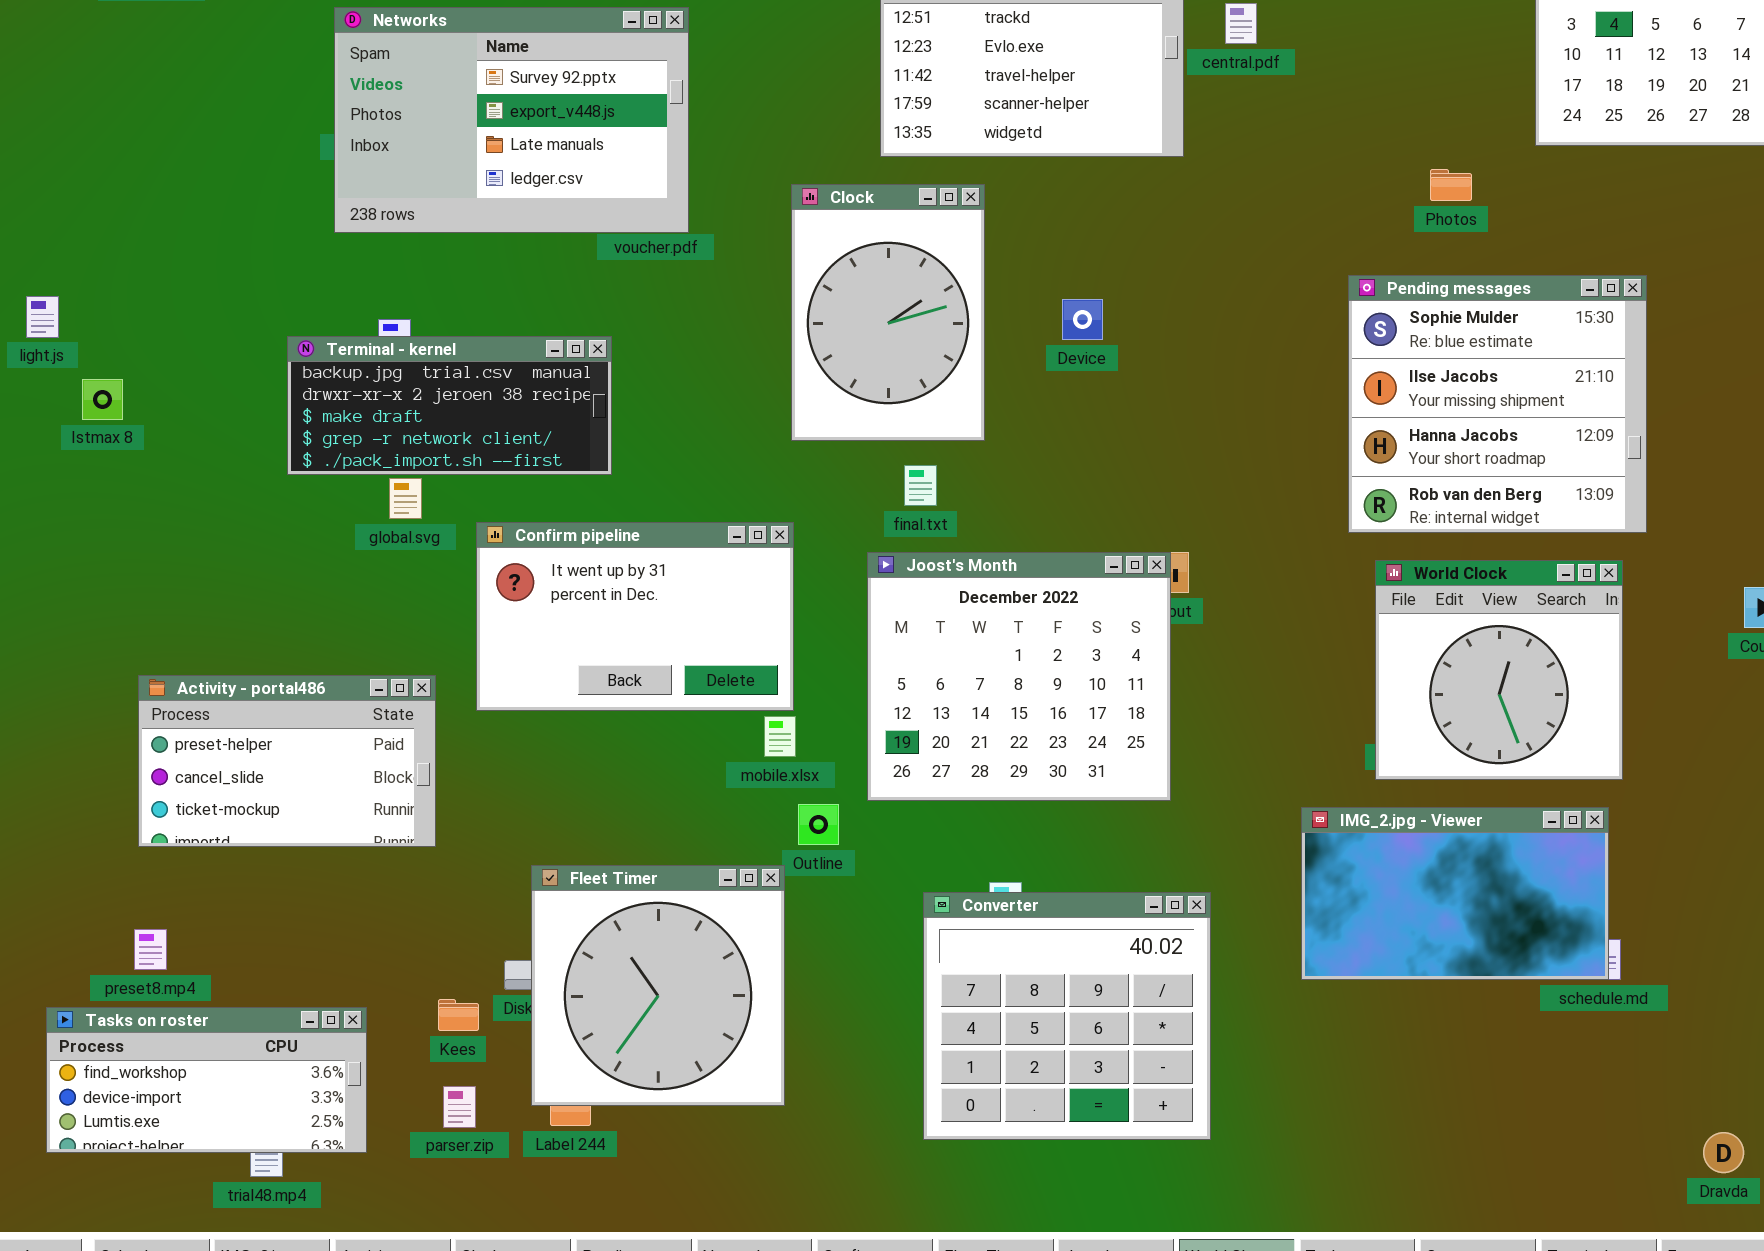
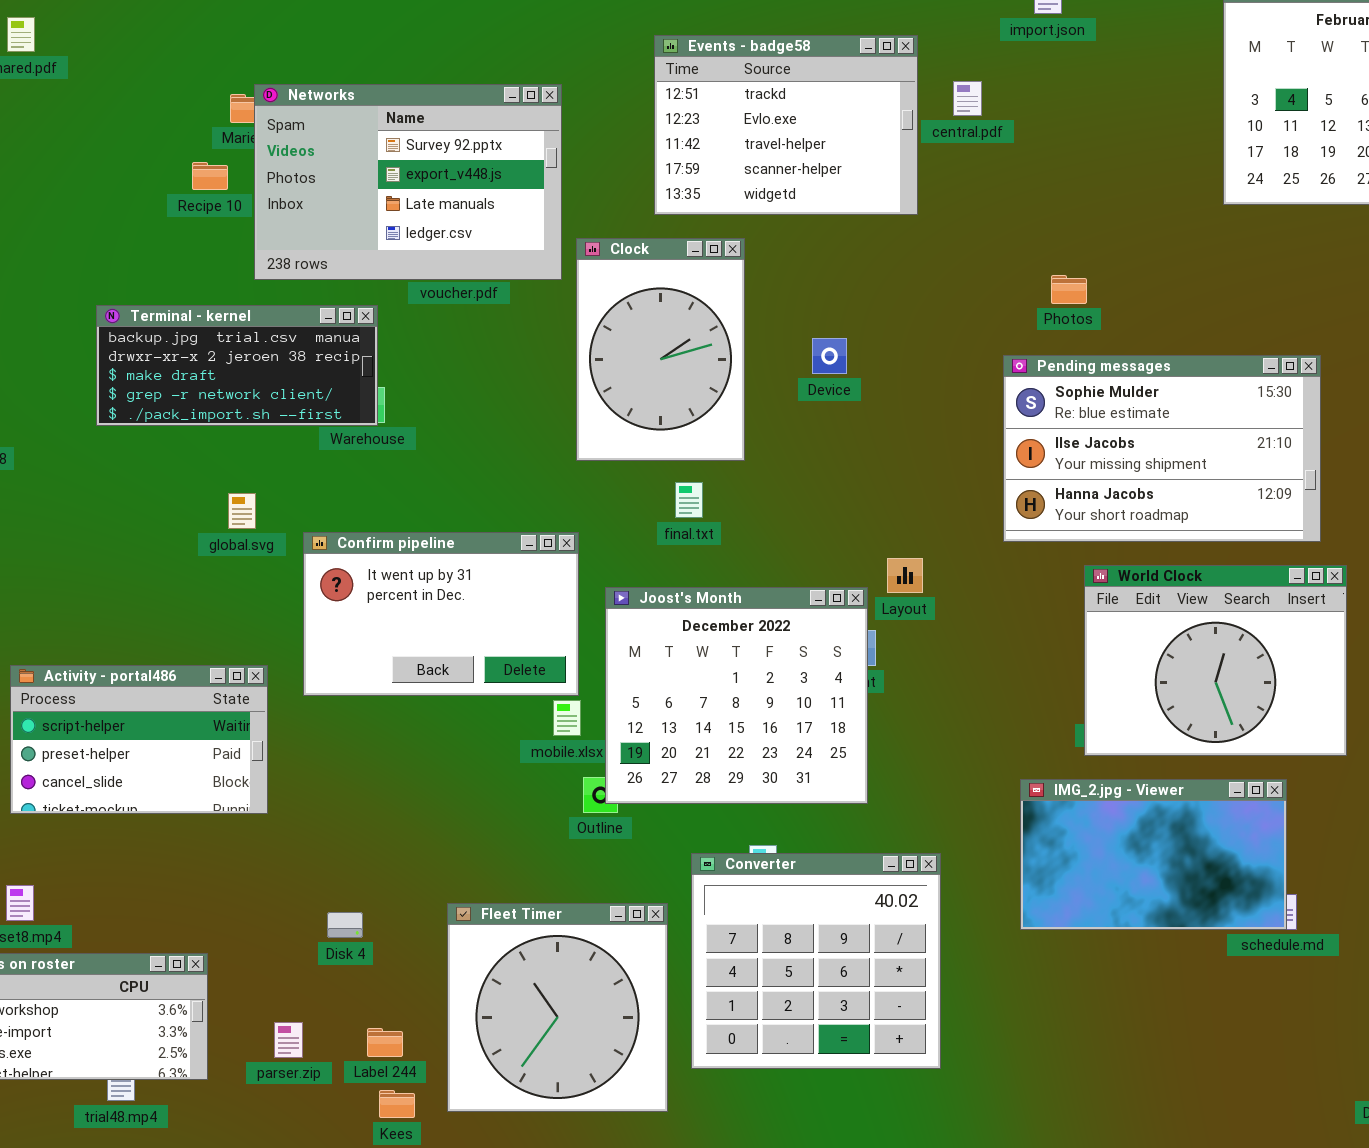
Networks: [334,7,689,233] -> [254,84,562,280], moved
Photos: [1430,169,1472,201] -> [1051,275,1087,304], moved
Pending messages: [1348,275,1647,533] -> [1003,355,1321,542], resized
Terminal - kernel: [287,336,612,475] -> [96,305,378,426], moved
Joost's Month: [867,552,1171,801] -> [605,587,868,804], moved
World Clock: [1375,560,1623,780] -> [1084,565,1347,756], resized
Activity - portal486: [138,675,436,847] -> [10,665,268,814], scrolled up 1 row
Fleet Timer: [531,865,785,1106] -> [447,903,668,1112], moved
Kees: [438,999,479,1031] -> [379,1090,415,1118], moved

